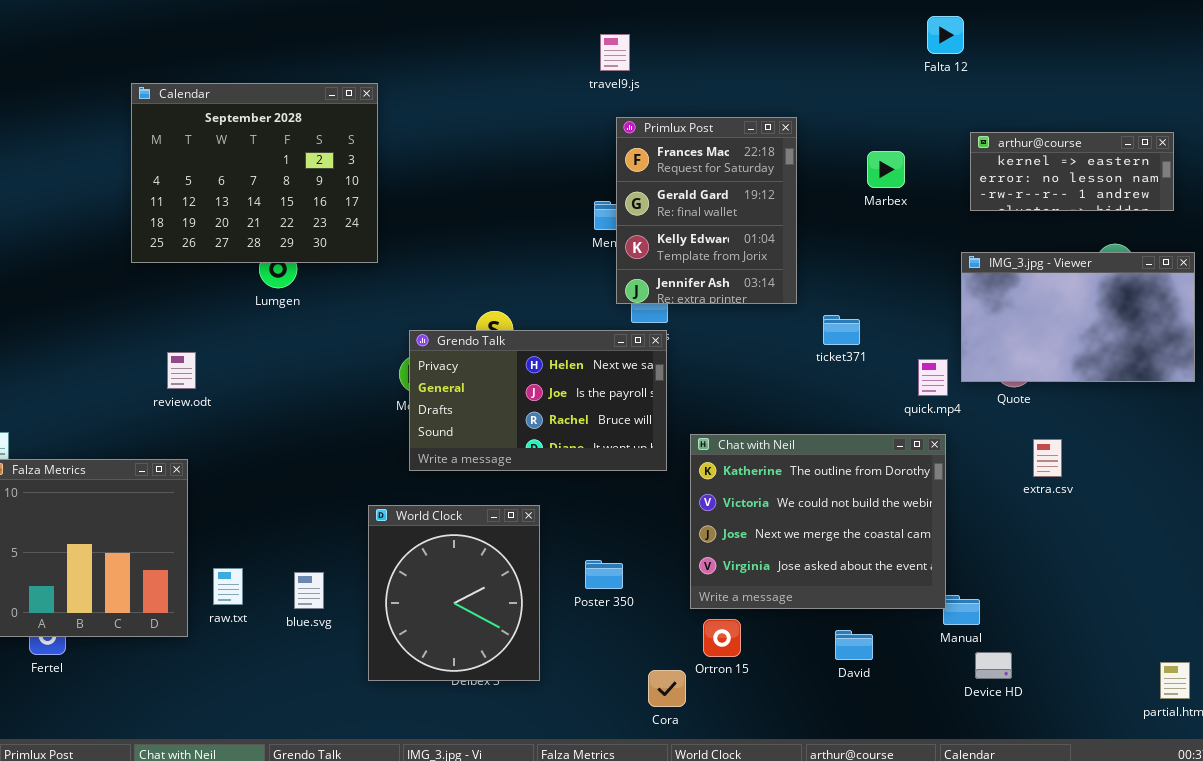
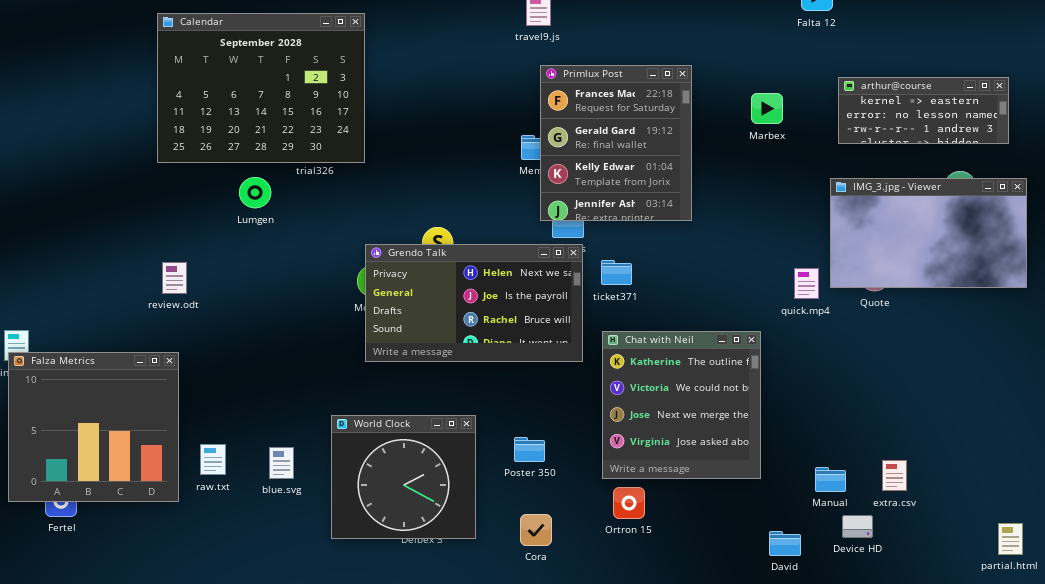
Calendar: [131,83,378,263] -> [157,13,365,163], moved
ticket371: [823,315,860,345] -> [601,260,632,285], moved
Chat with Neil: [690,434,946,609] -> [602,331,761,479], resized
extra.csv: [1033,439,1062,477] -> [882,460,907,491], moved
World Clock: [368,505,540,681] -> [331,415,476,539], resized
David: [835,630,873,660] -> [769,531,801,556], moved
Cora: [648,670,686,707] -> [520,514,552,546], moved

